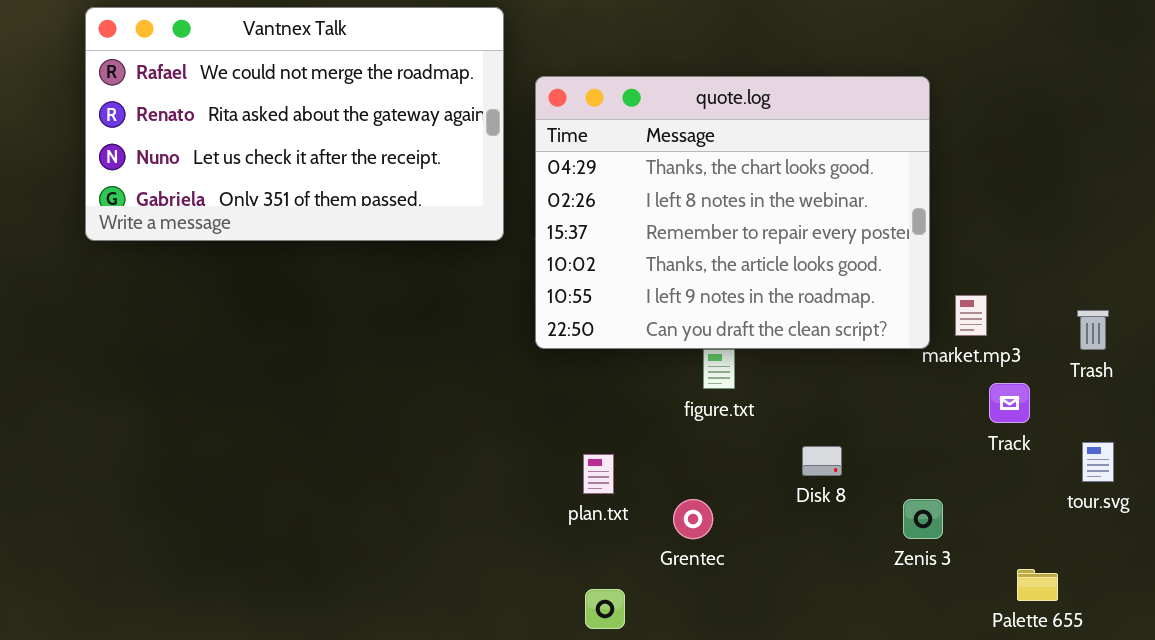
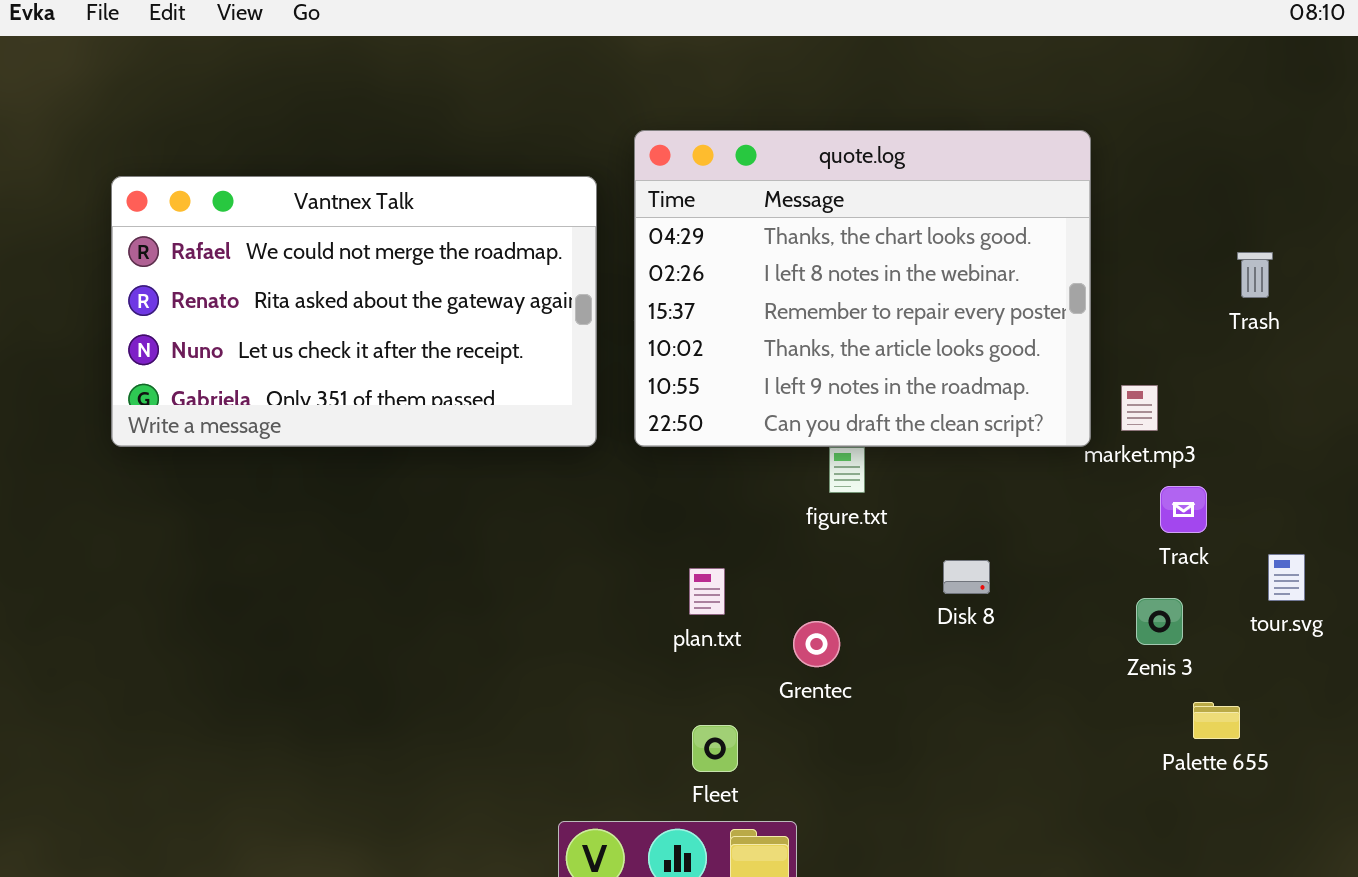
Vantnex Talk: [85,7,504,241] -> [111,176,597,447], moved
Trash: [1077,310,1109,350] -> [1237,252,1273,298], moved
Zenis 3: [903,499,943,539] -> [1136,598,1183,645], moved

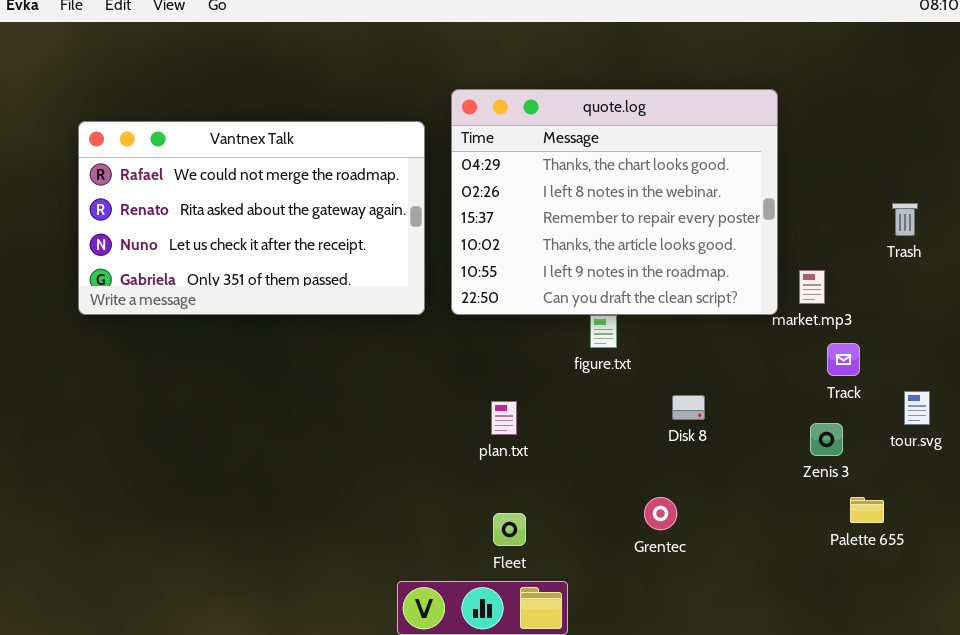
Trash: [1237,252,1273,298] -> [892,203,918,236], moved
Grentec: [793,621,840,667] -> [644,497,677,530], moved

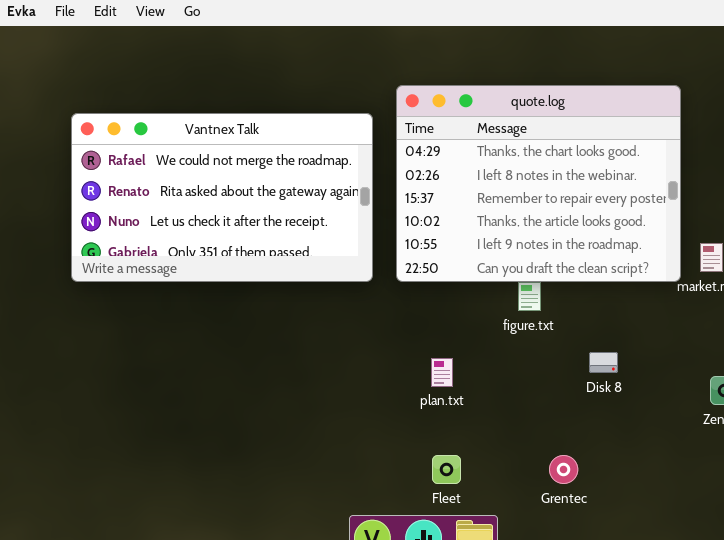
Grentec: [644,497,677,530] -> [549,455,578,484], moved

